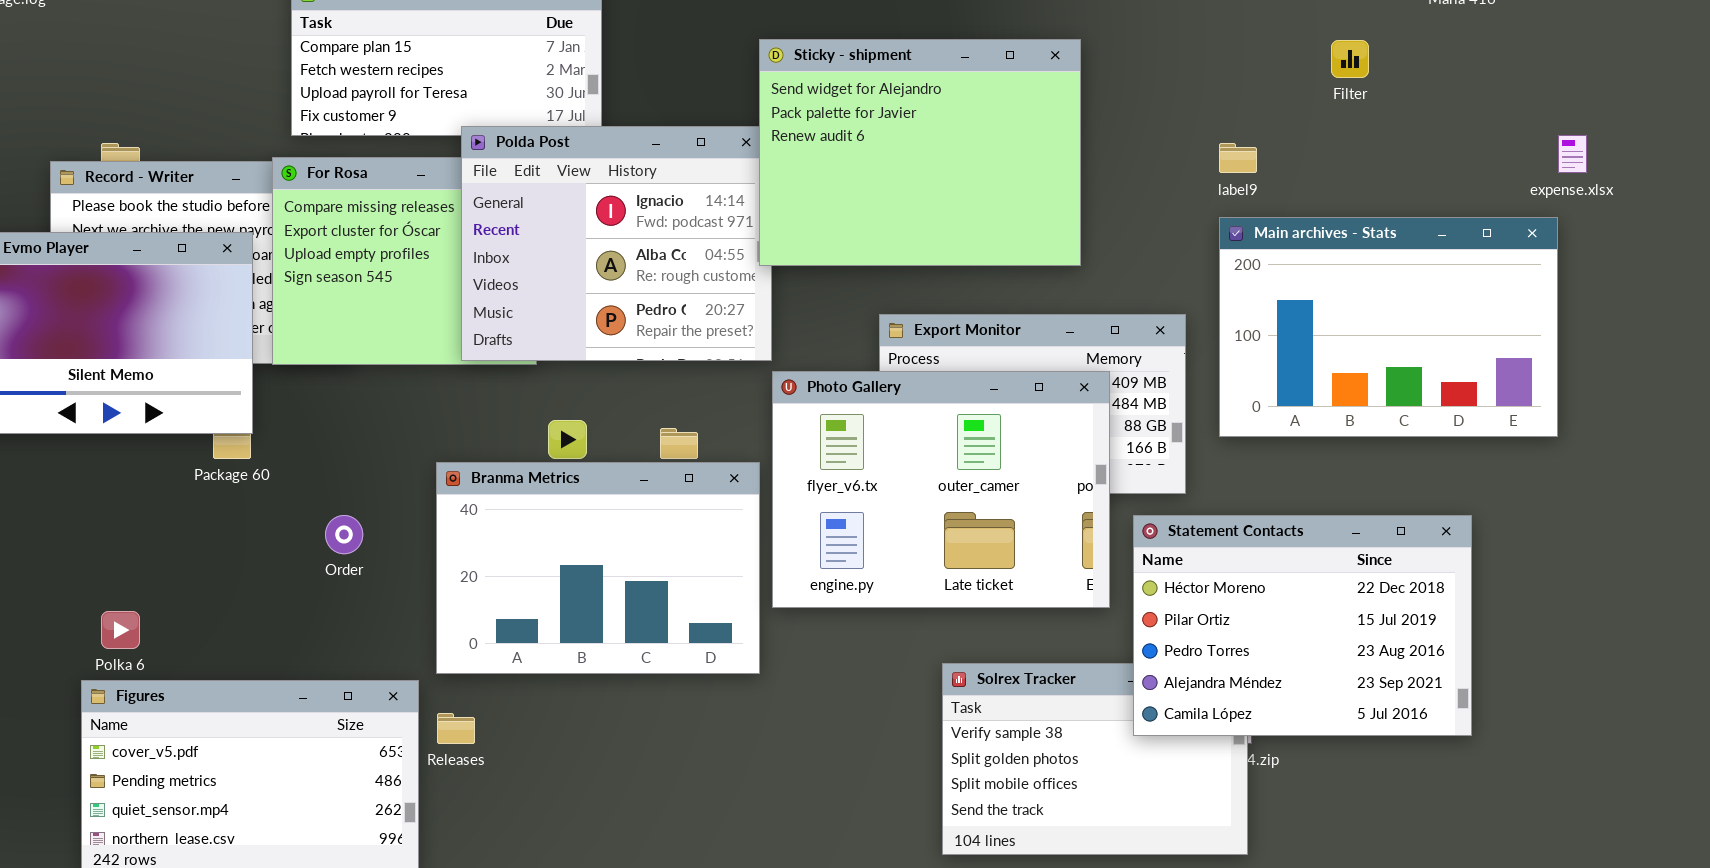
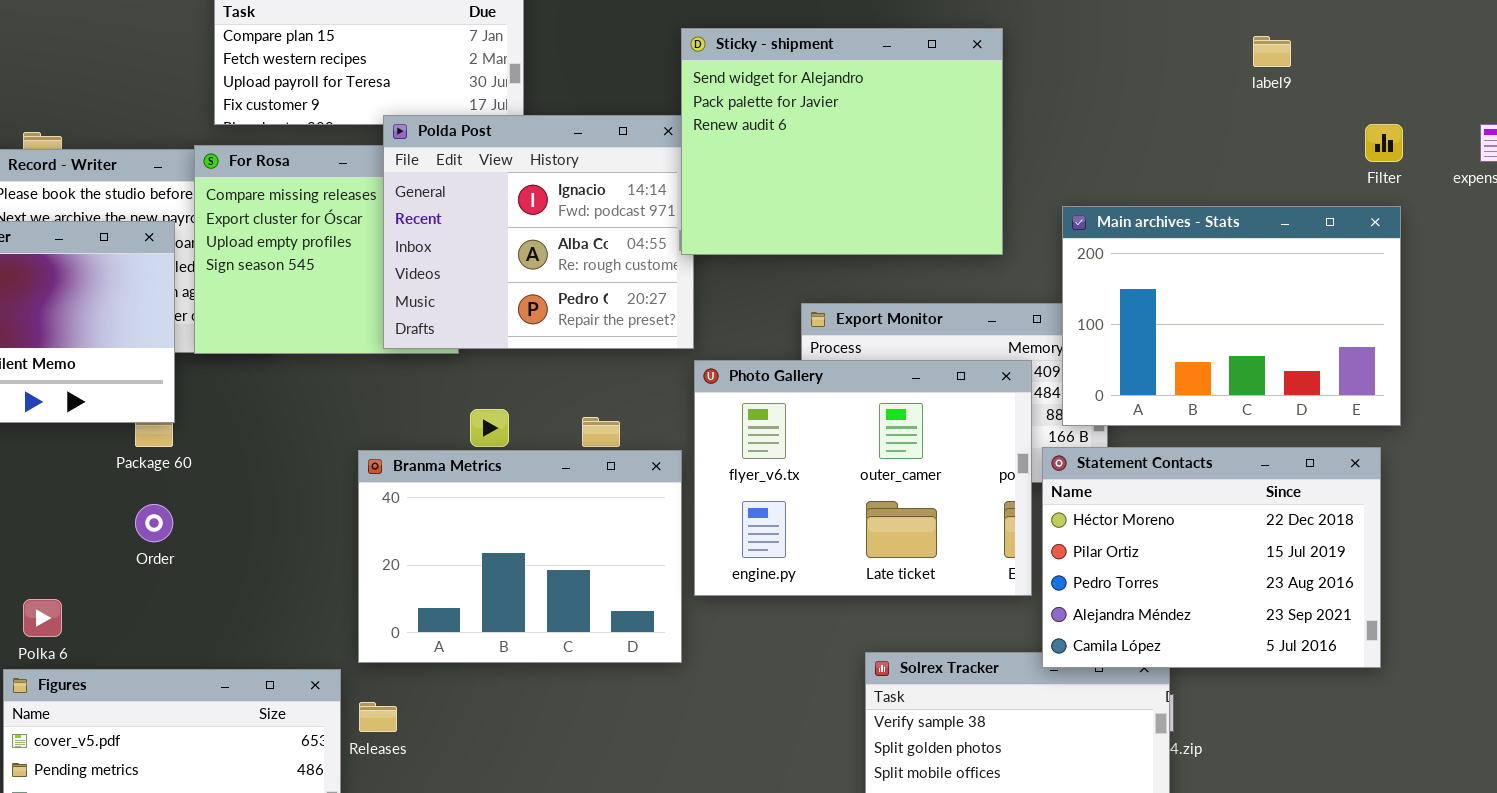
Filter: [1331,40,1369,78] -> [1365,124,1403,162], moved
label9: [1219,143,1257,173] -> [1253,36,1291,67], moved
Main archives - Stats: [1219,217,1558,437] -> [1062,206,1401,426], moved
Order: [325,515,363,554] -> [135,504,173,542], moved
Statement Contacts: [1133,515,1472,736] -> [1042,447,1381,668], moved

